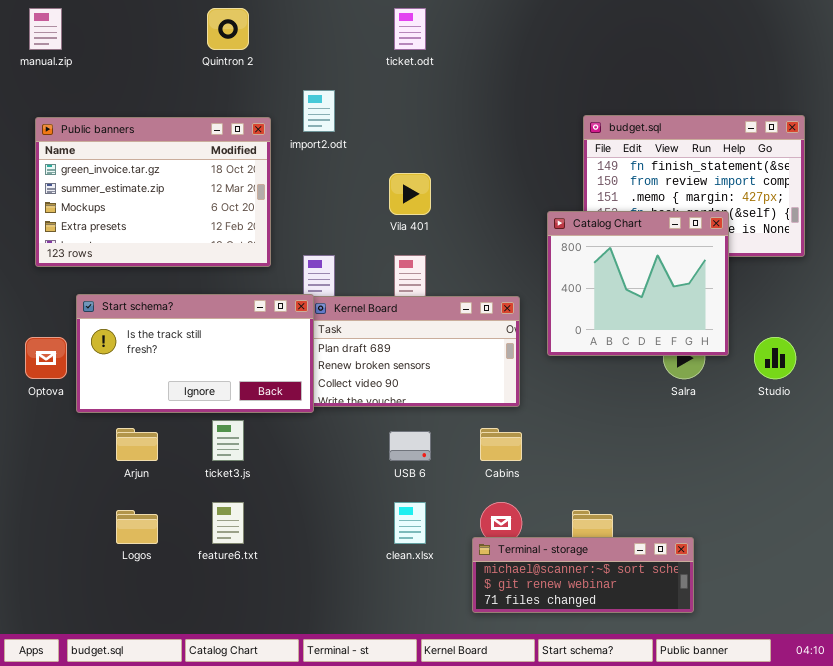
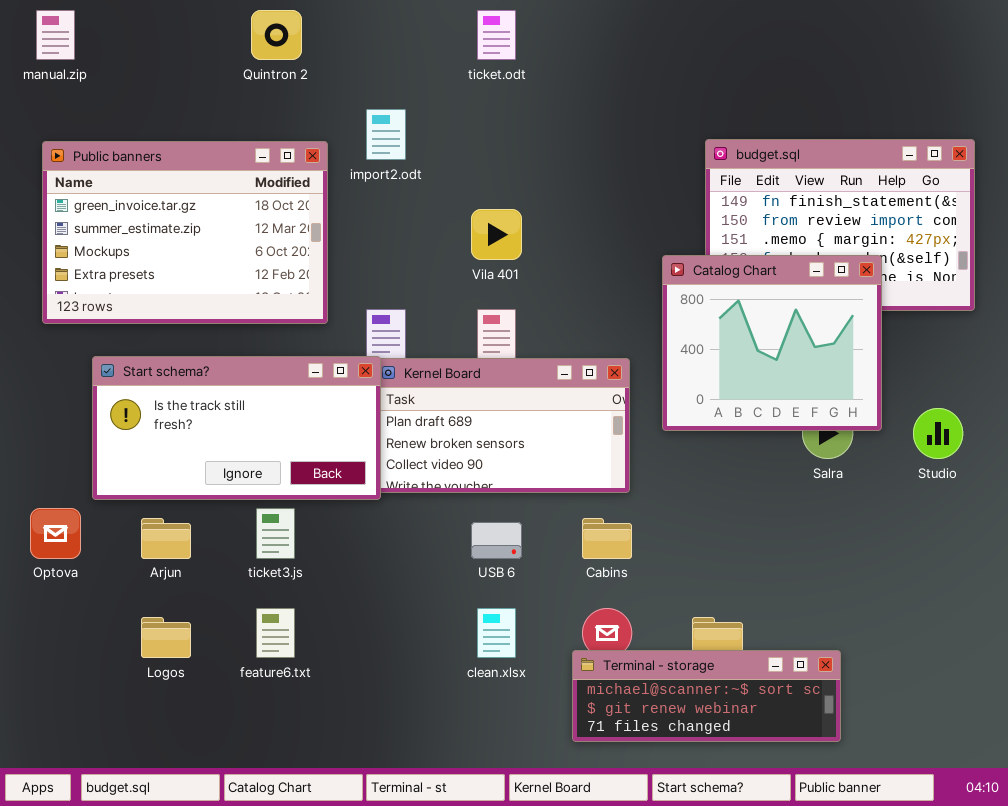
Optova: [25,337,67,379] -> [30,508,81,559], moved

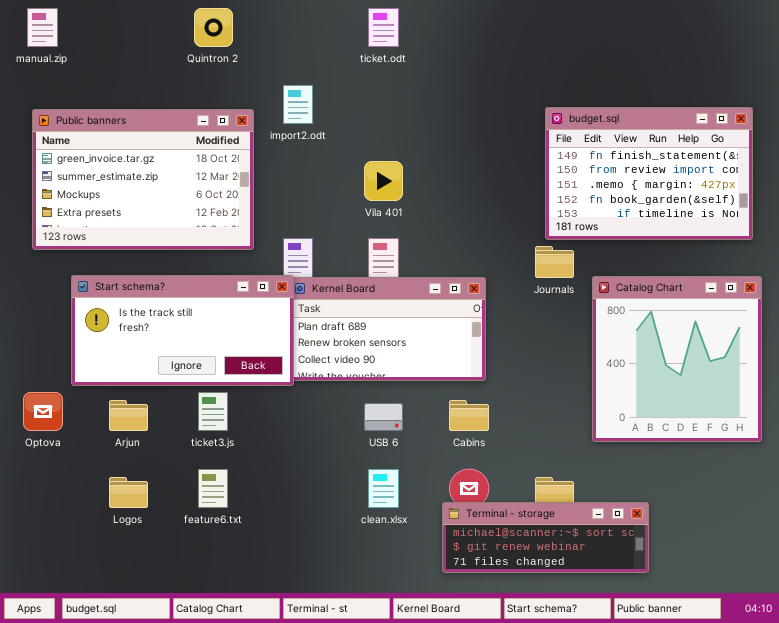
Catalog Chart: [662,255,882,431] -> [592,276,762,442], moved, resized

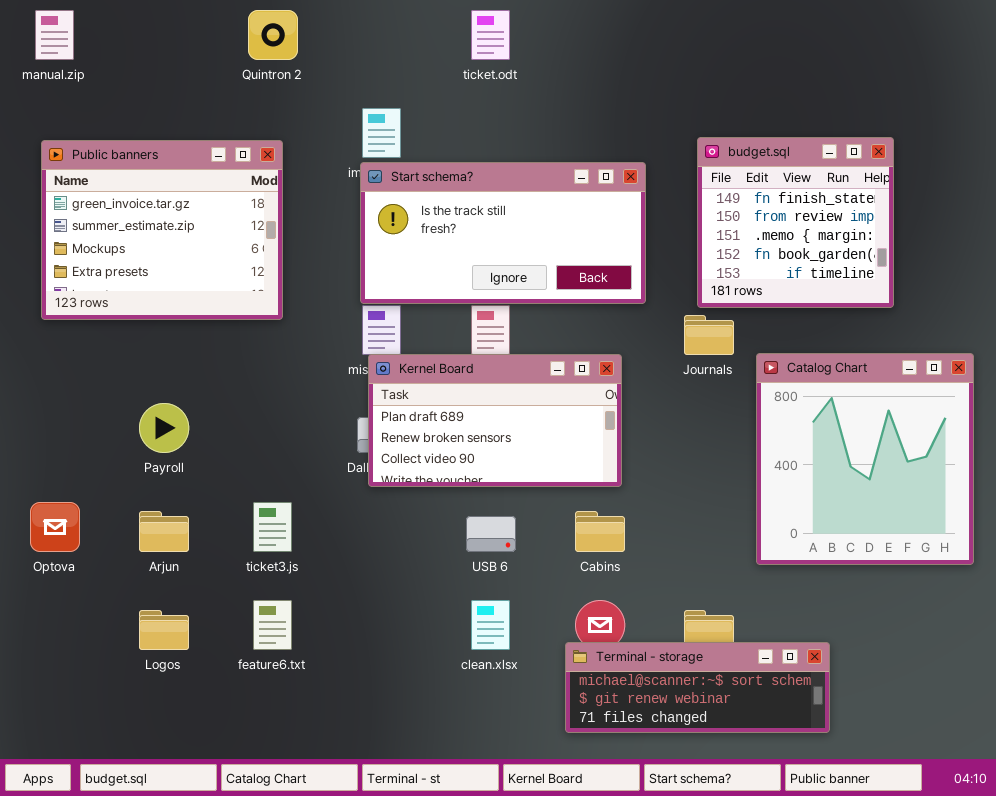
budget.sql: [545,107,753,240] -> [697,137,894,308], resized
Public banners: [32,109,254,250] -> [41,140,283,320], resized
Start schema?: [71,275,294,386] -> [360,162,646,304], moved

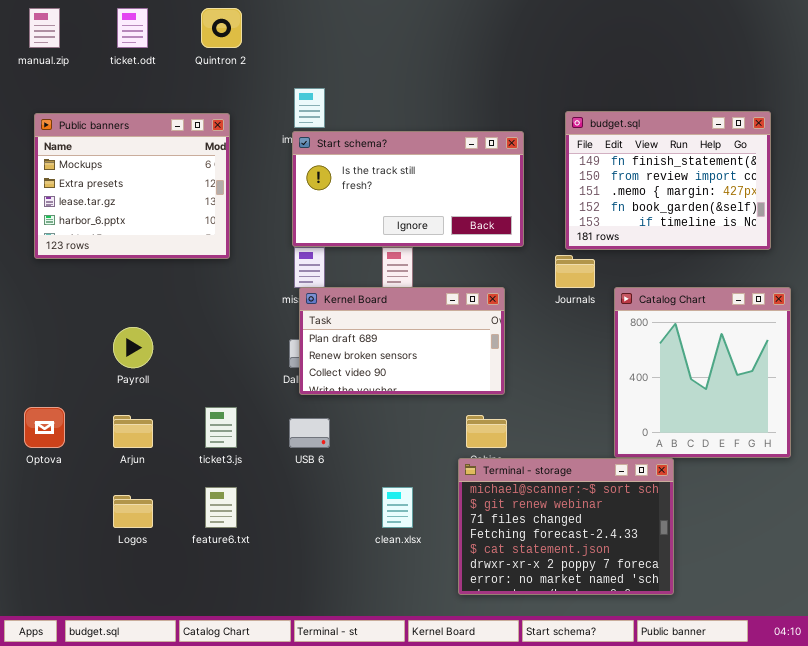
ticket.odt: [471,10,510,60] -> [117,8,148,48], moved
budget.sql: [697,137,894,308] -> [565,111,771,250], resized
Public banners: [41,140,283,320] -> [34,113,230,259], scrolled down 2 rows
USB 6: [466,516,516,552] -> [289,418,330,448], moved
Terminal - storage: [565,642,830,733] -> [458,458,674,595], resized

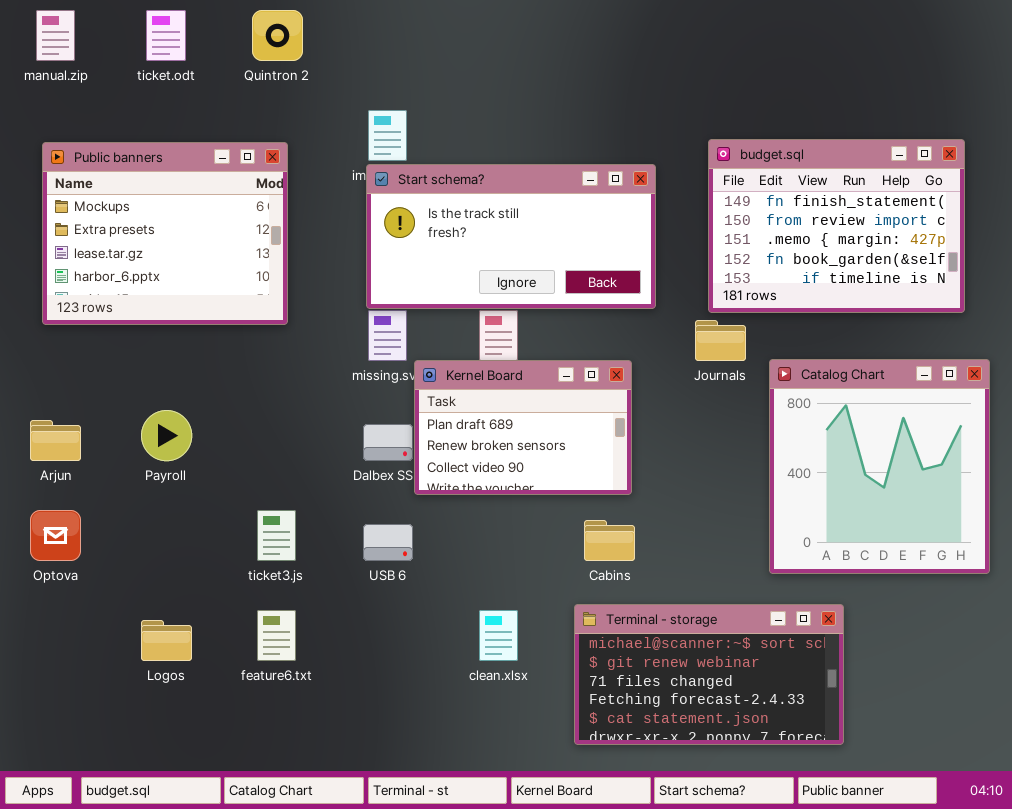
Kernel Board: [299,287,505,395] -> [414,360,632,495], resized
Arjun: [113,415,153,448] -> [30,420,81,461], moved
Terminal - storage: [458,458,674,595] -> [574,604,844,745], resized

